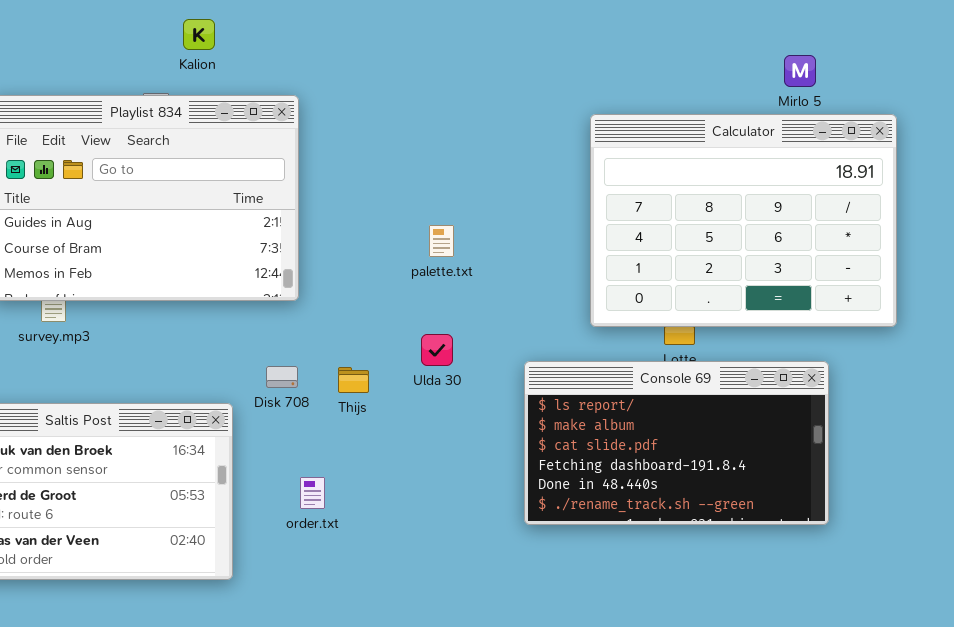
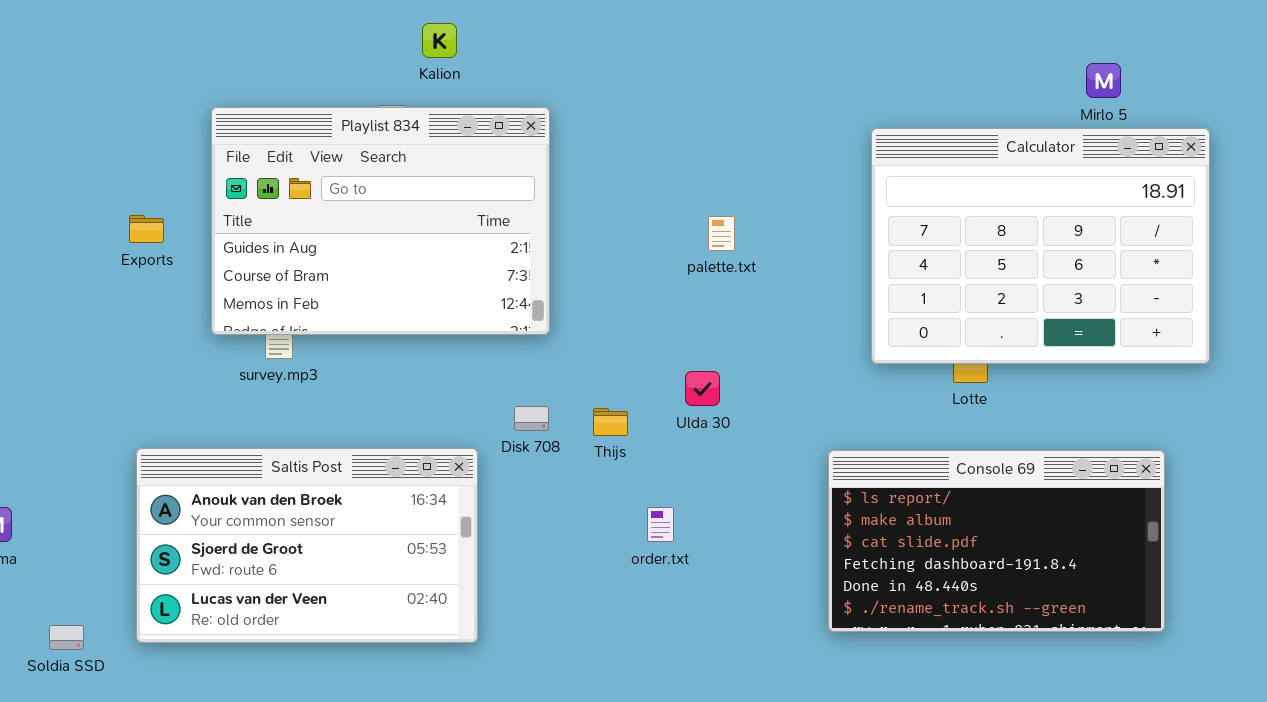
palette.txt: [429,225,454,257] -> [708,216,735,251], moved
Console 69: [524,361,829,525] -> [828,450,1165,632], moved
order.txt: [300,477,325,509] -> [647,507,674,542], moved

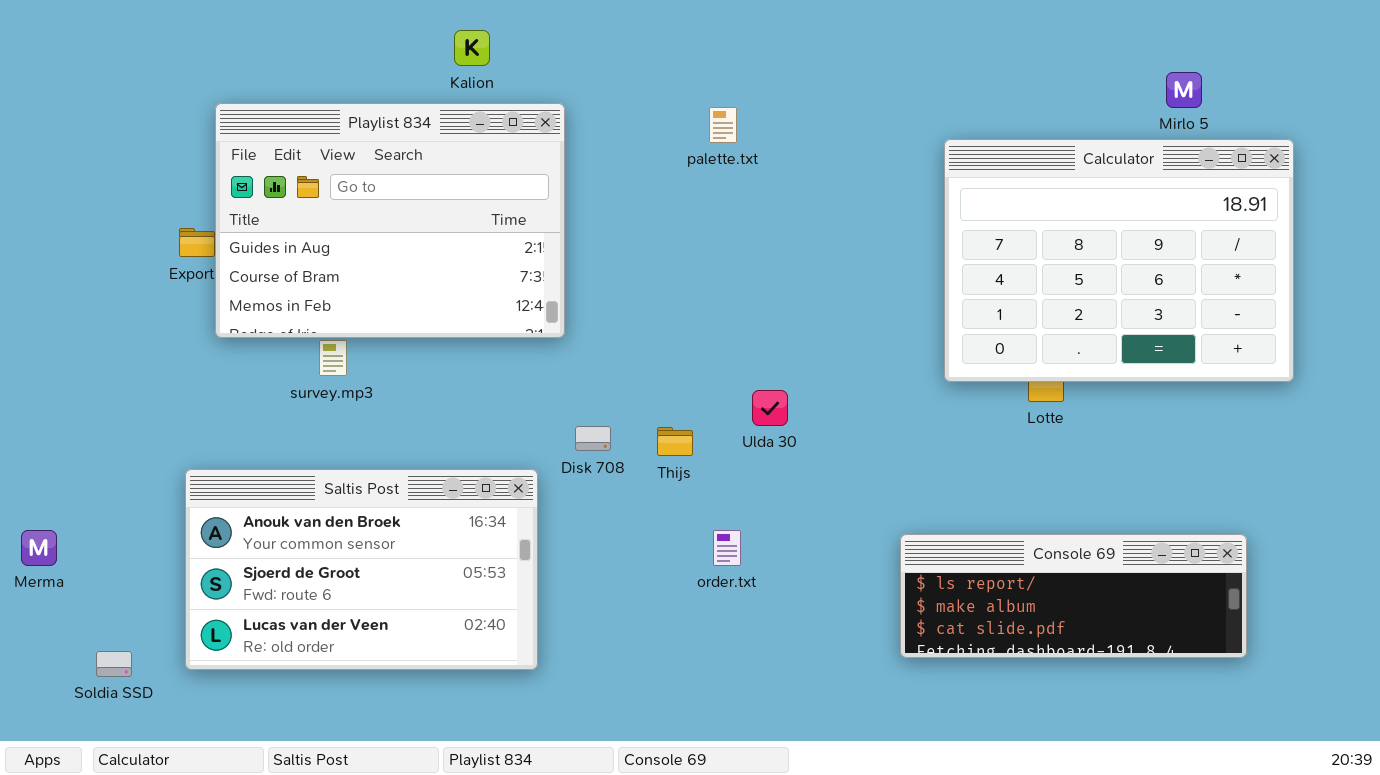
Kalion: [422,23,457,58] -> [454,30,490,66], moved
Playlist 834: [211,107,550,335] -> [215,103,565,338], moved
palette.txt: [708,216,735,251] -> [709,107,737,143], moved
Console 69: [828,450,1165,632] -> [900,534,1247,658], resized

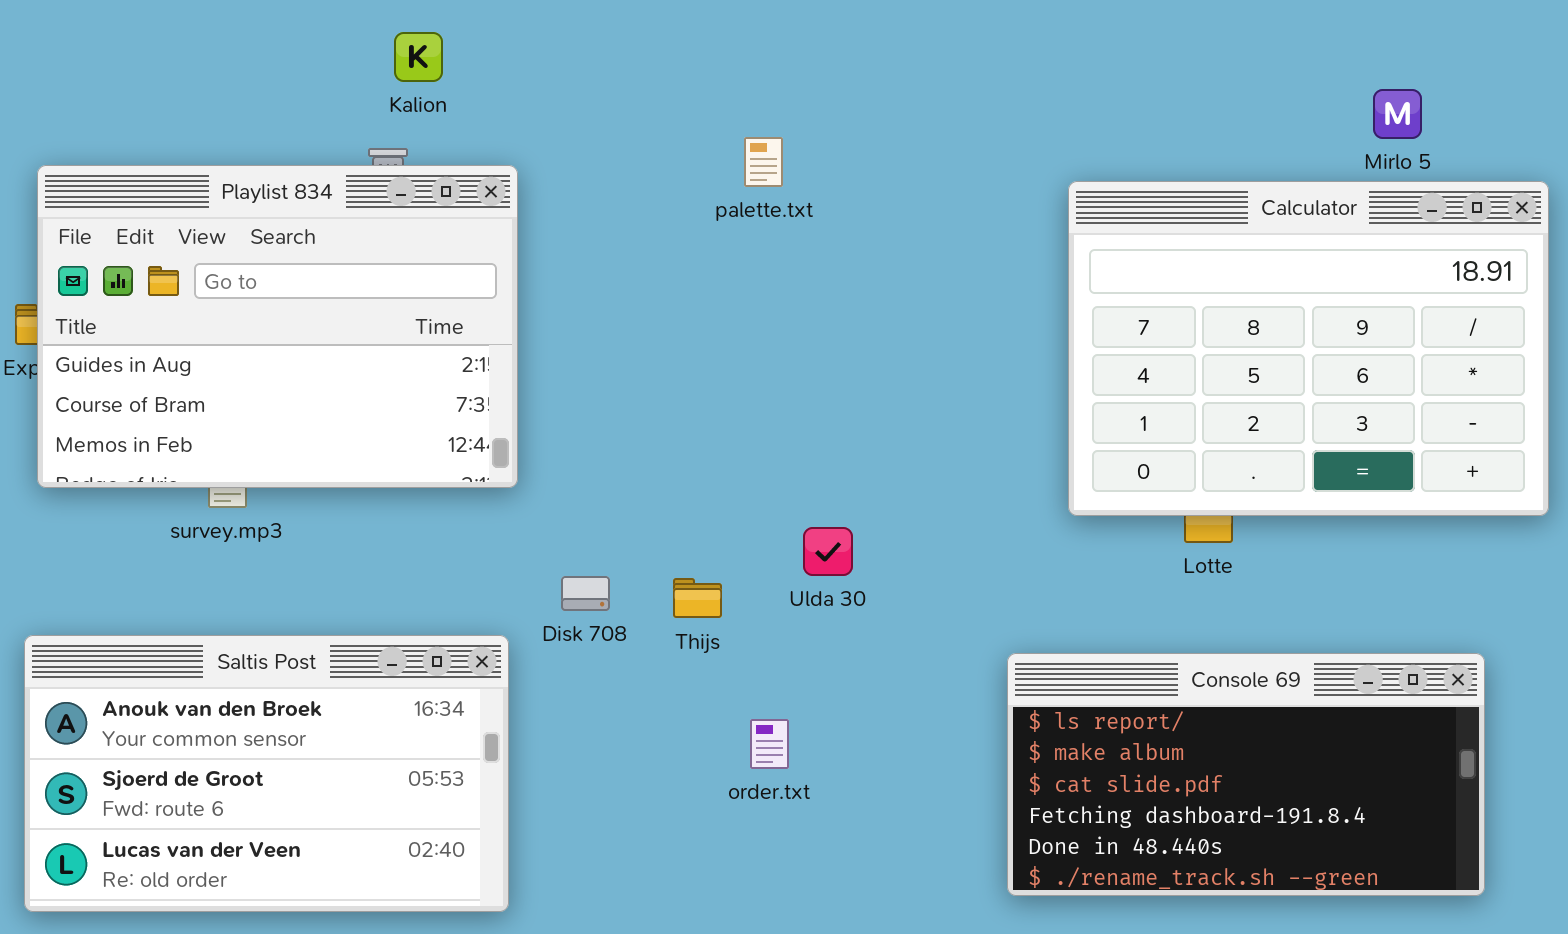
Playlist 834: [215,103,565,338] -> [37,165,518,488], moved
Console 69: [900,534,1247,658] -> [1007,653,1485,896], resized

